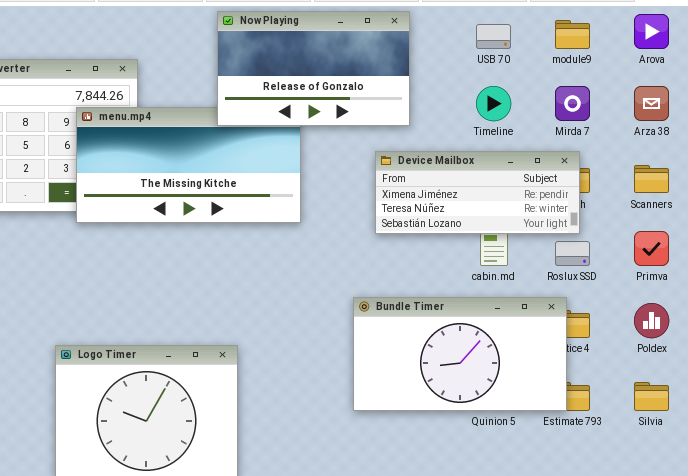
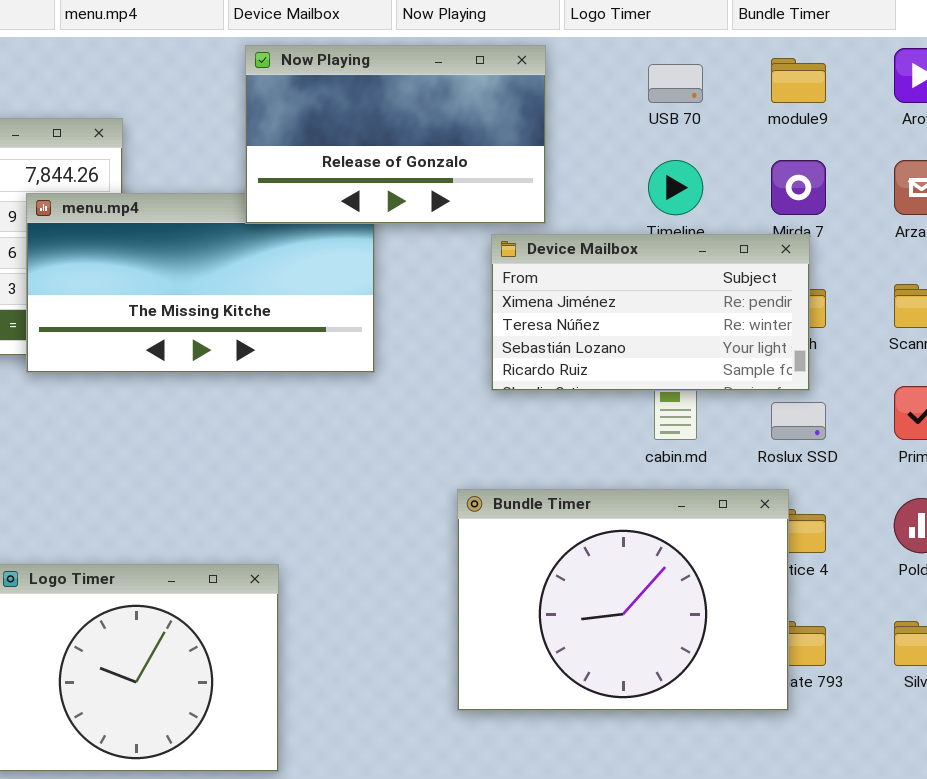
Device Mailbox: [375,151,580,234] -> [491,234,810,391], resized
Bundle Timer: [353,297,567,411] -> [457,489,789,711], resized

